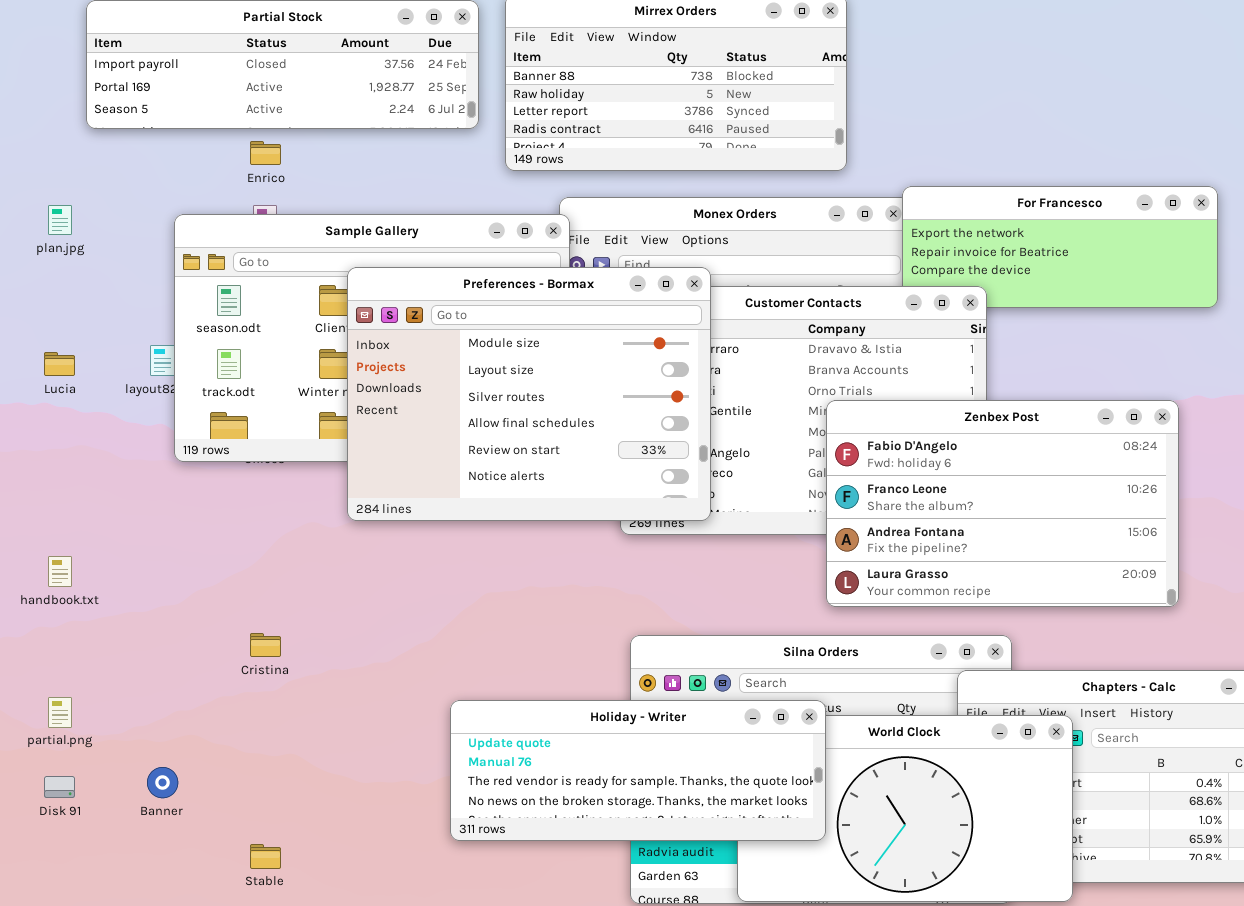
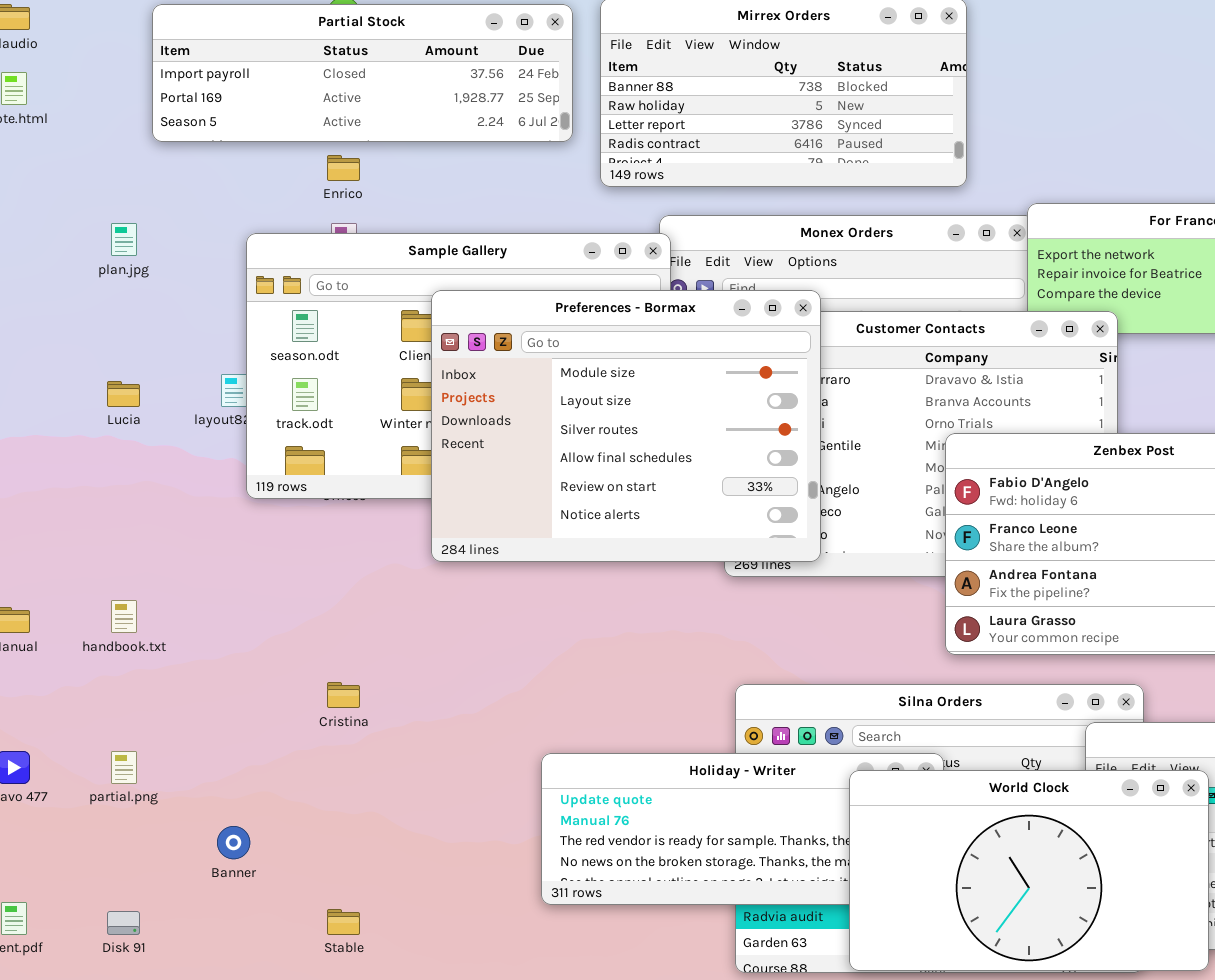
World Clock: [737,715,1073,902] -> [849,770,1209,971], raised
Disk 91: [44,776,75,798] -> [107,911,140,935], moved

